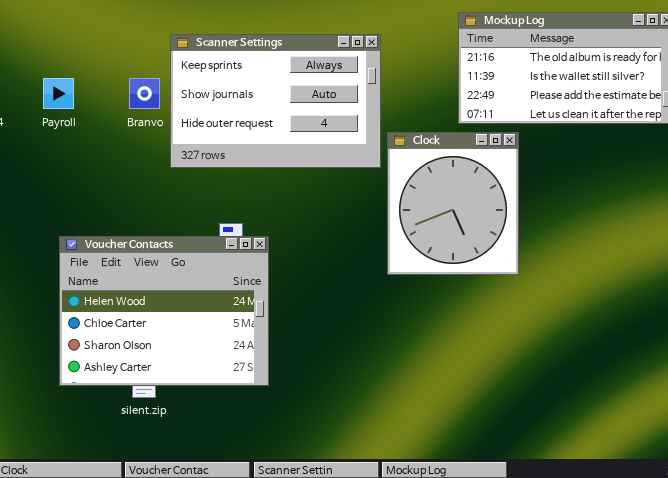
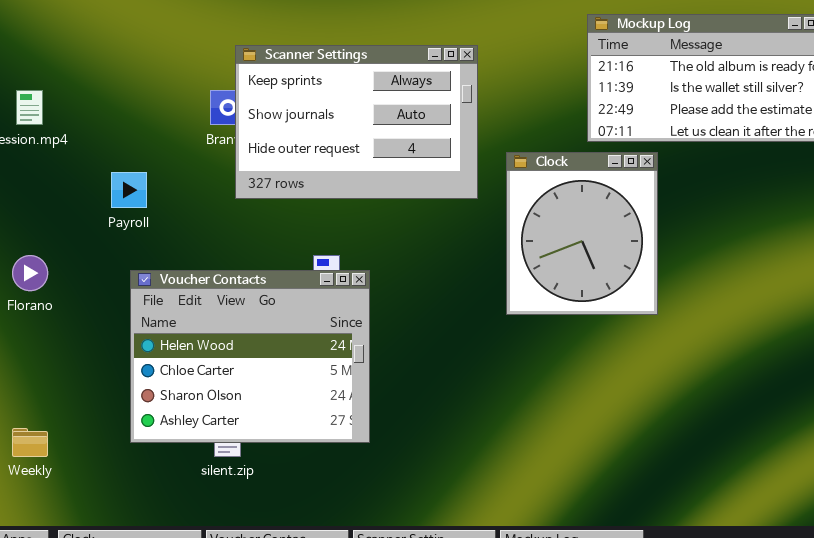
Scanner Settings: [170,34,381,168] -> [235,45,478,199], moved
Payroll: [43,78,74,109] -> [111,172,147,208], moved

